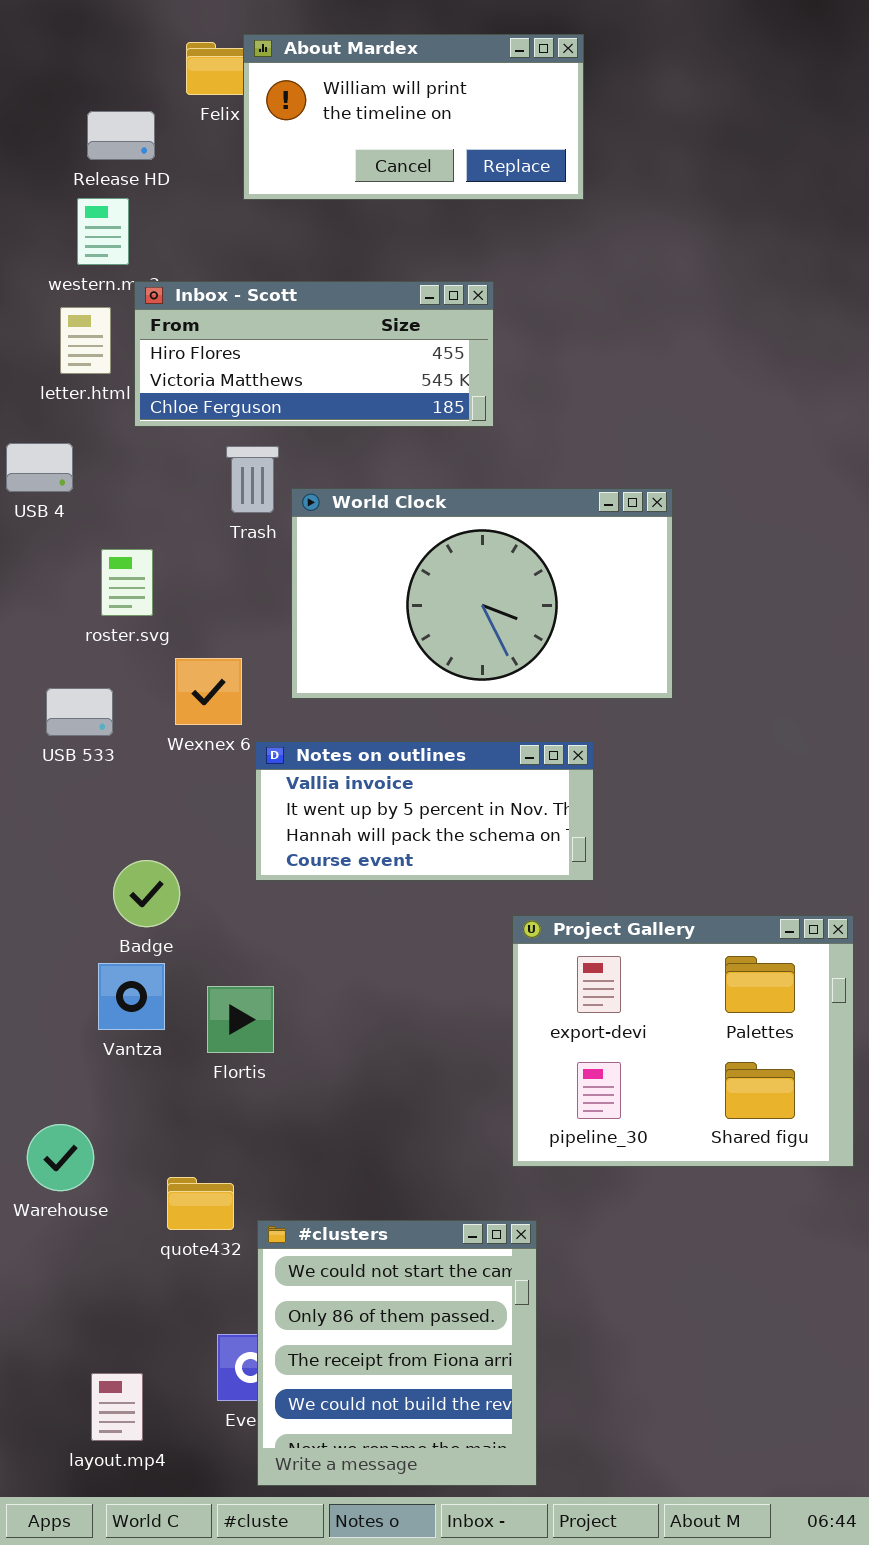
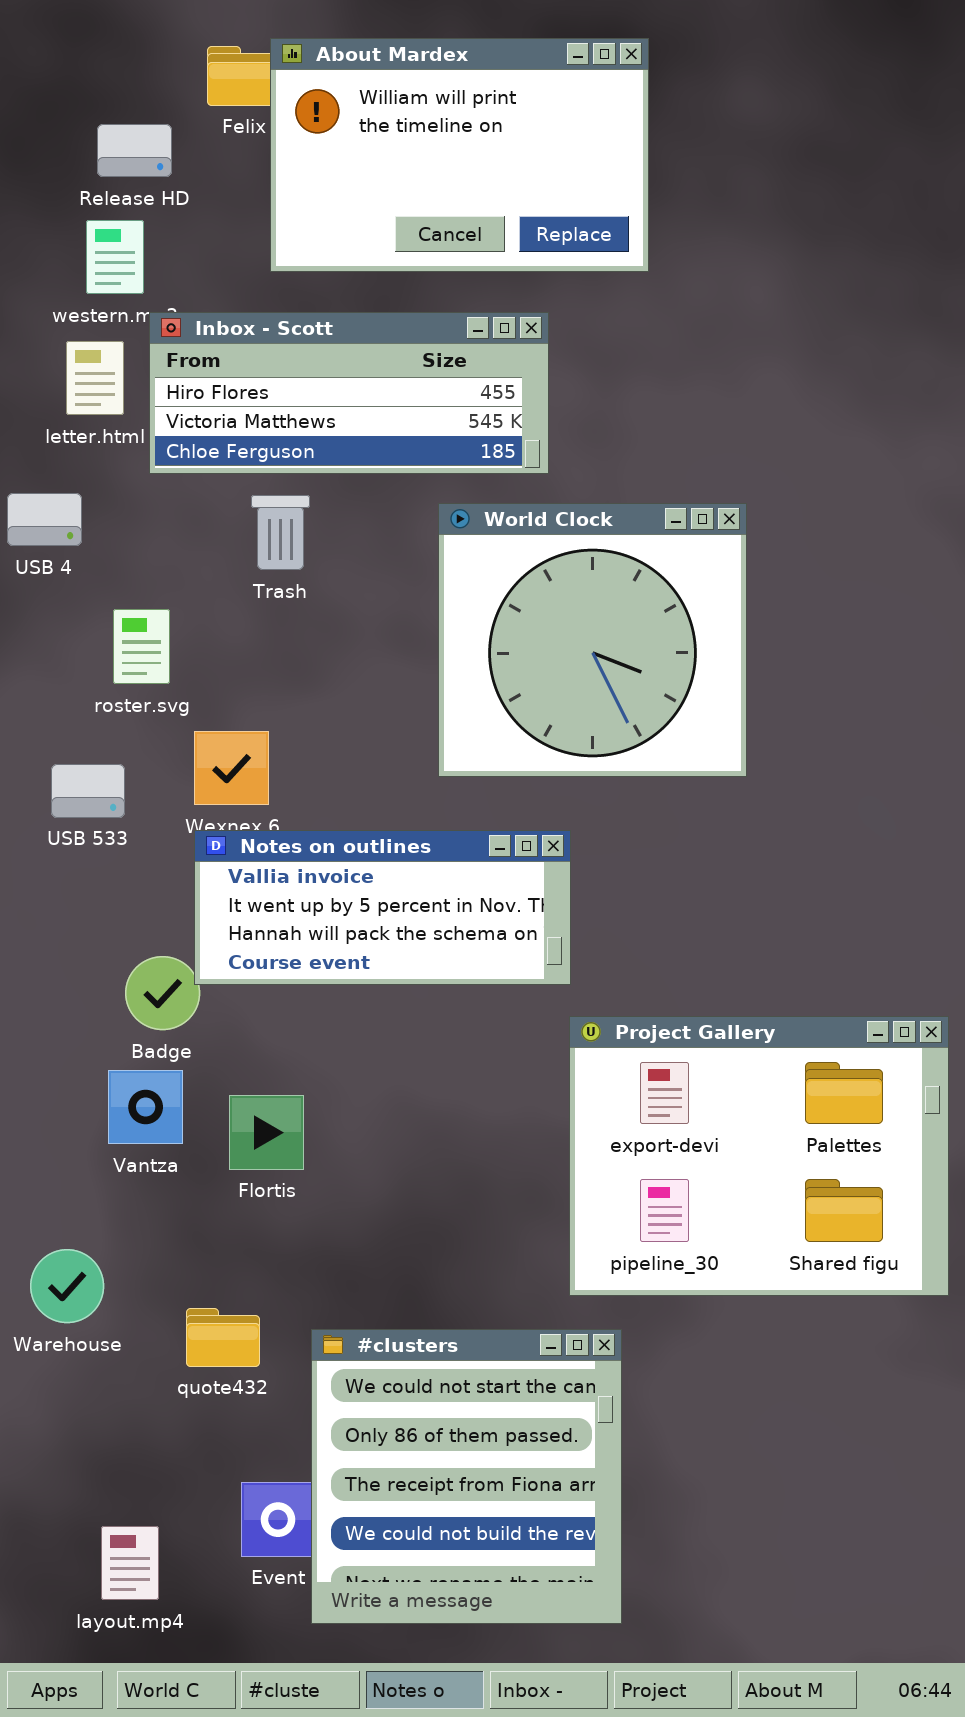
About Mardex: [243,34,584,200] -> [270,38,649,272], resized
World Clock: [291,488,673,699] -> [438,503,747,777], resized
Notes on outlines: [255,741,594,881] -> [194,830,571,985], moved
#clusters: [257,1220,537,1486] -> [311,1329,622,1624], moved

